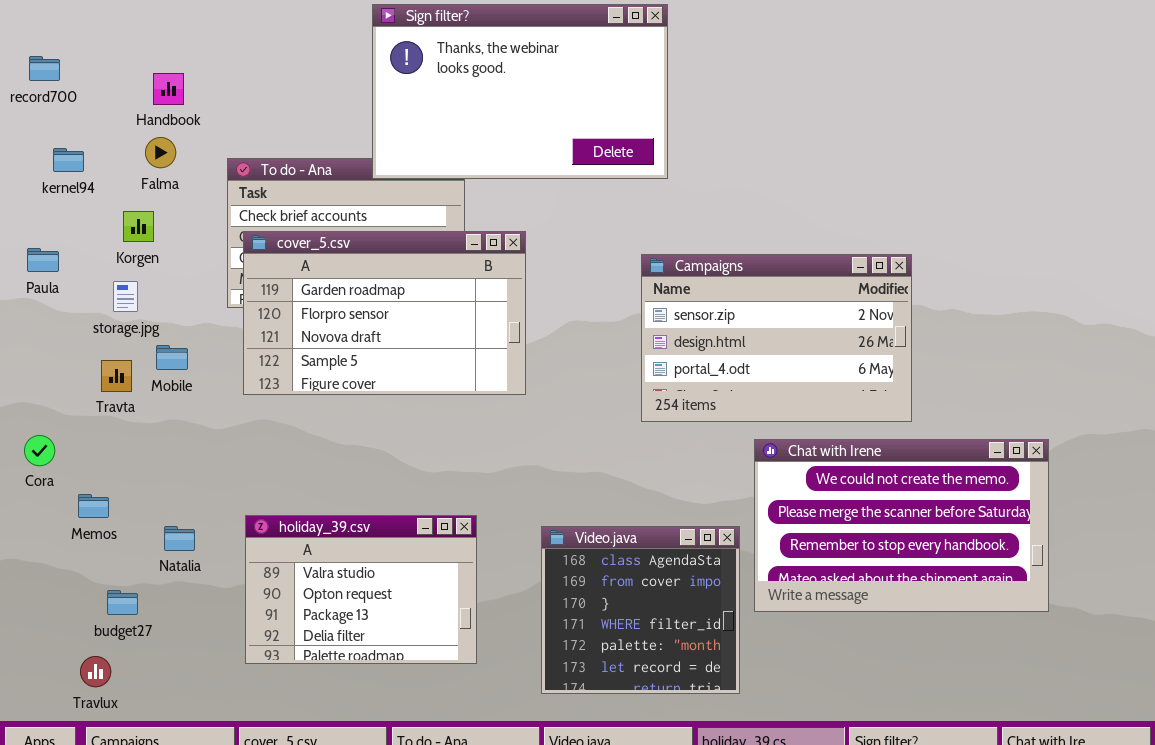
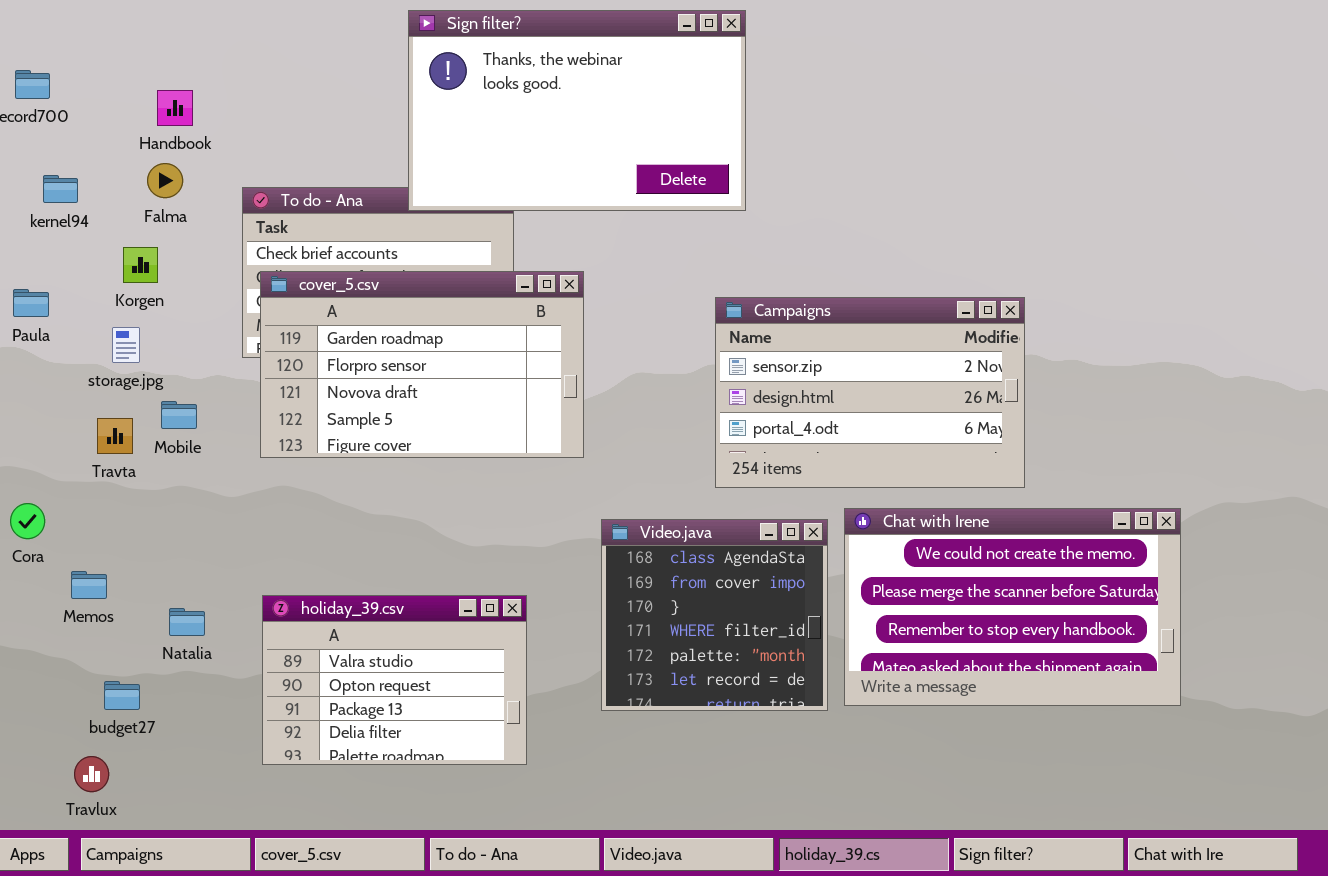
Video.java: [541,526,740,694] -> [601,519,828,711], moved

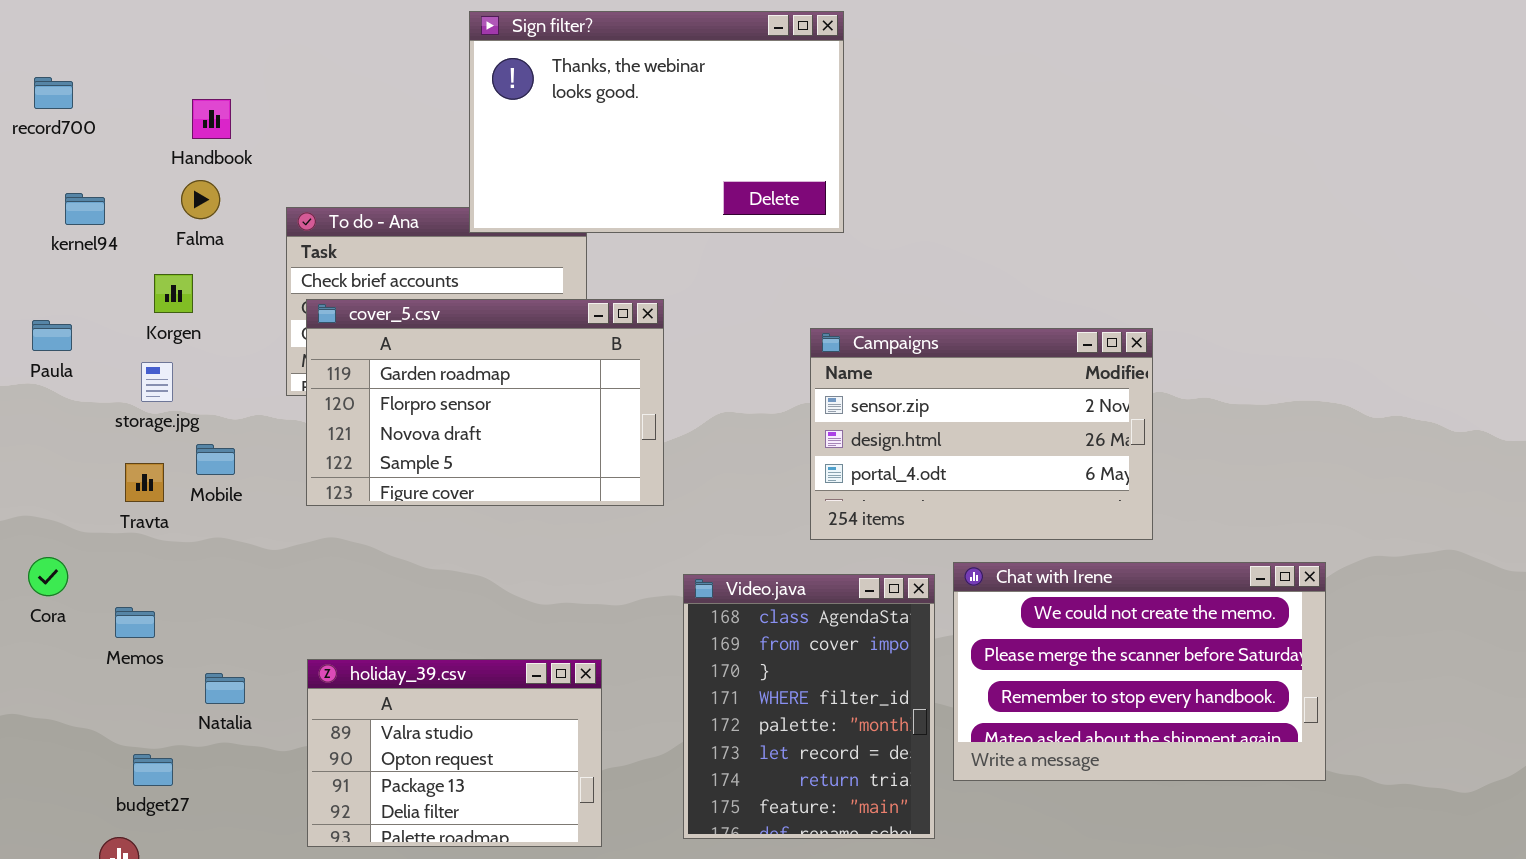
Video.java: [601,519,828,711] -> [683,574,935,839], resized
Memos: [71,571,107,599] -> [115,607,155,638], moved

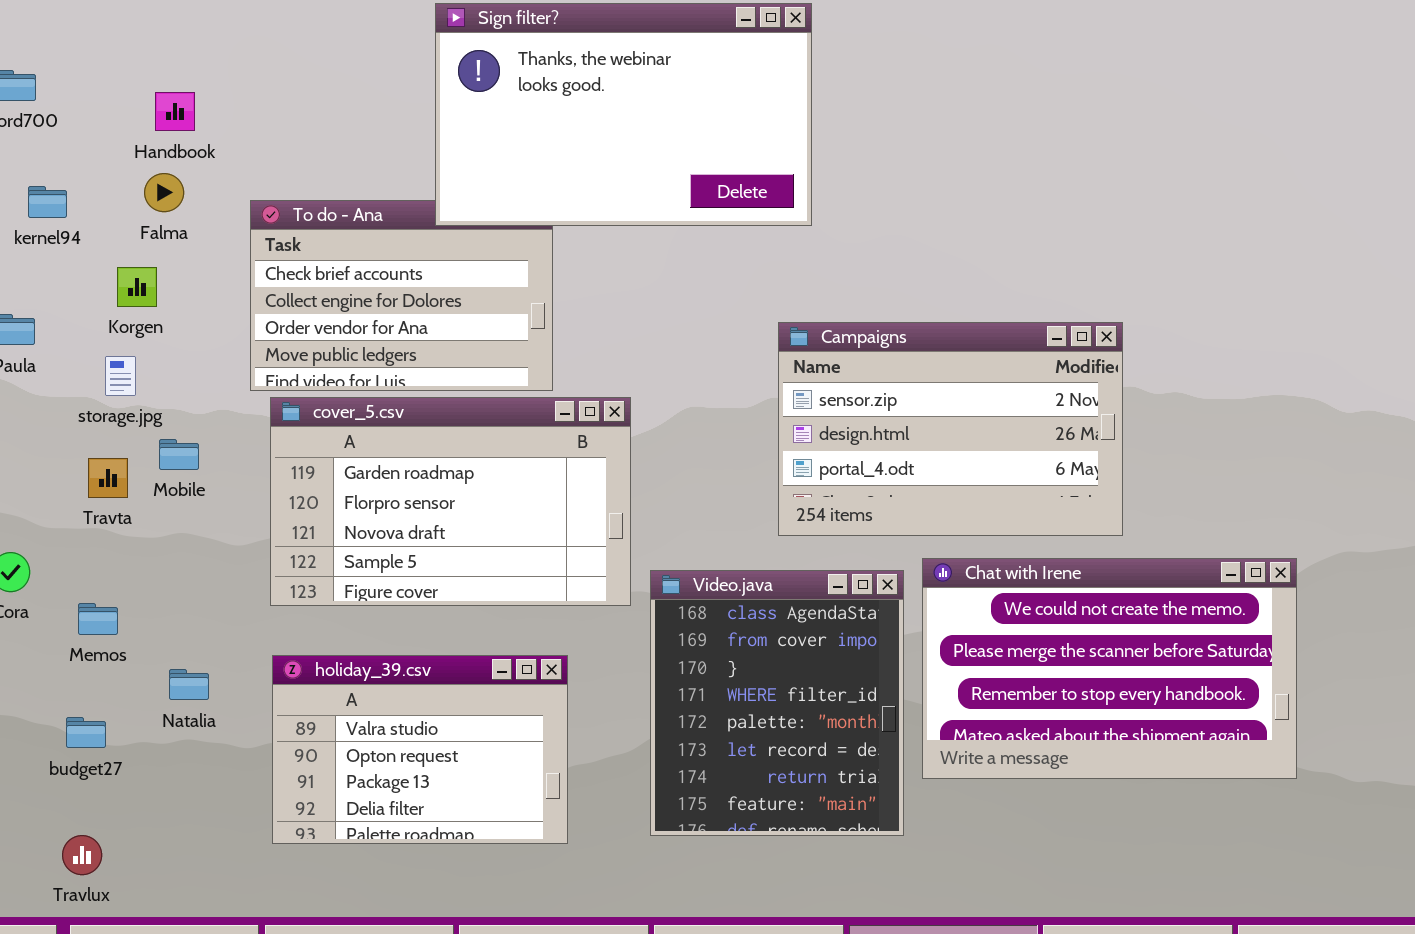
cover_5.csv: [306,299,664,506] -> [270,397,631,606], moved
budget27: [133,754,173,786] -> [66,717,106,748], moved

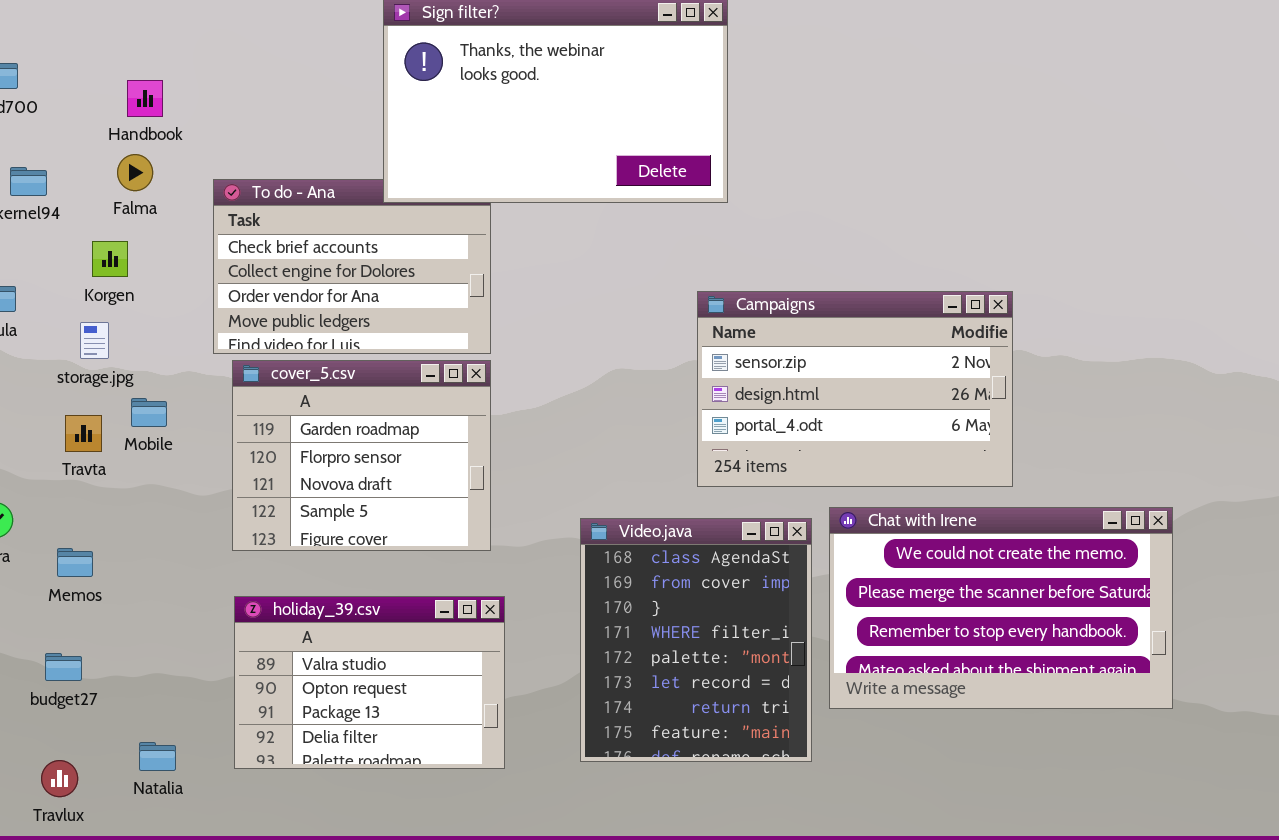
cover_5.csv: [270,397,631,606] -> [232,360,491,551], resized
Natalia: [169,669,209,700] -> [139,742,176,771], moved

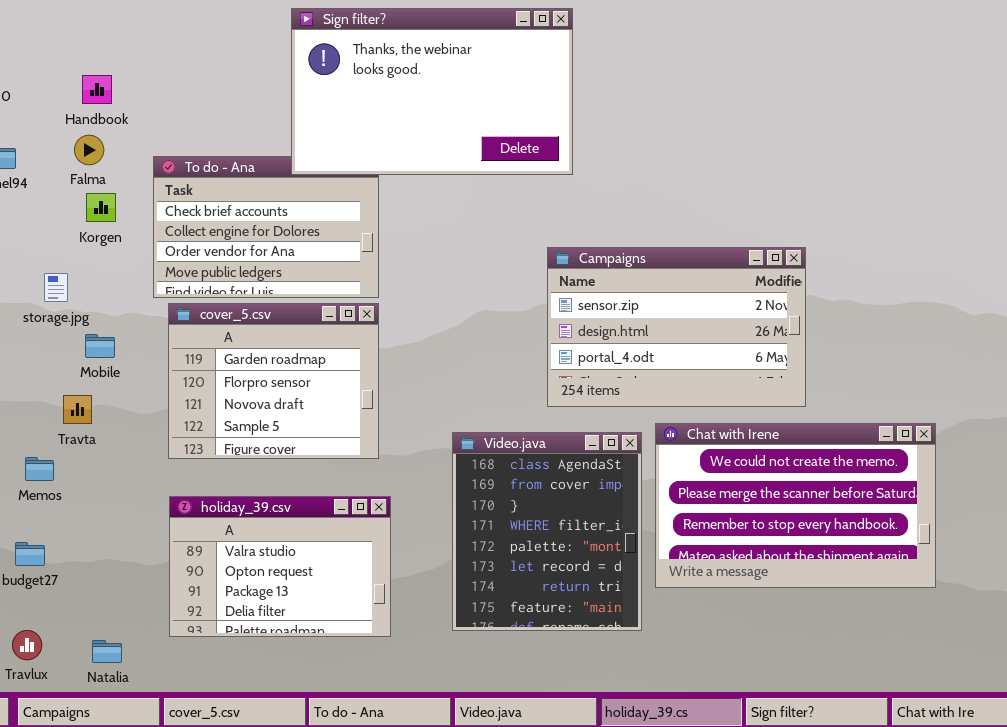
Korgen: [92,241,128,277] -> [86,193,116,222], moved
Travta: [65,415,102,452] -> [63,395,92,424], moved
Natalia: [139,742,176,771] -> [92,640,122,663], moved

